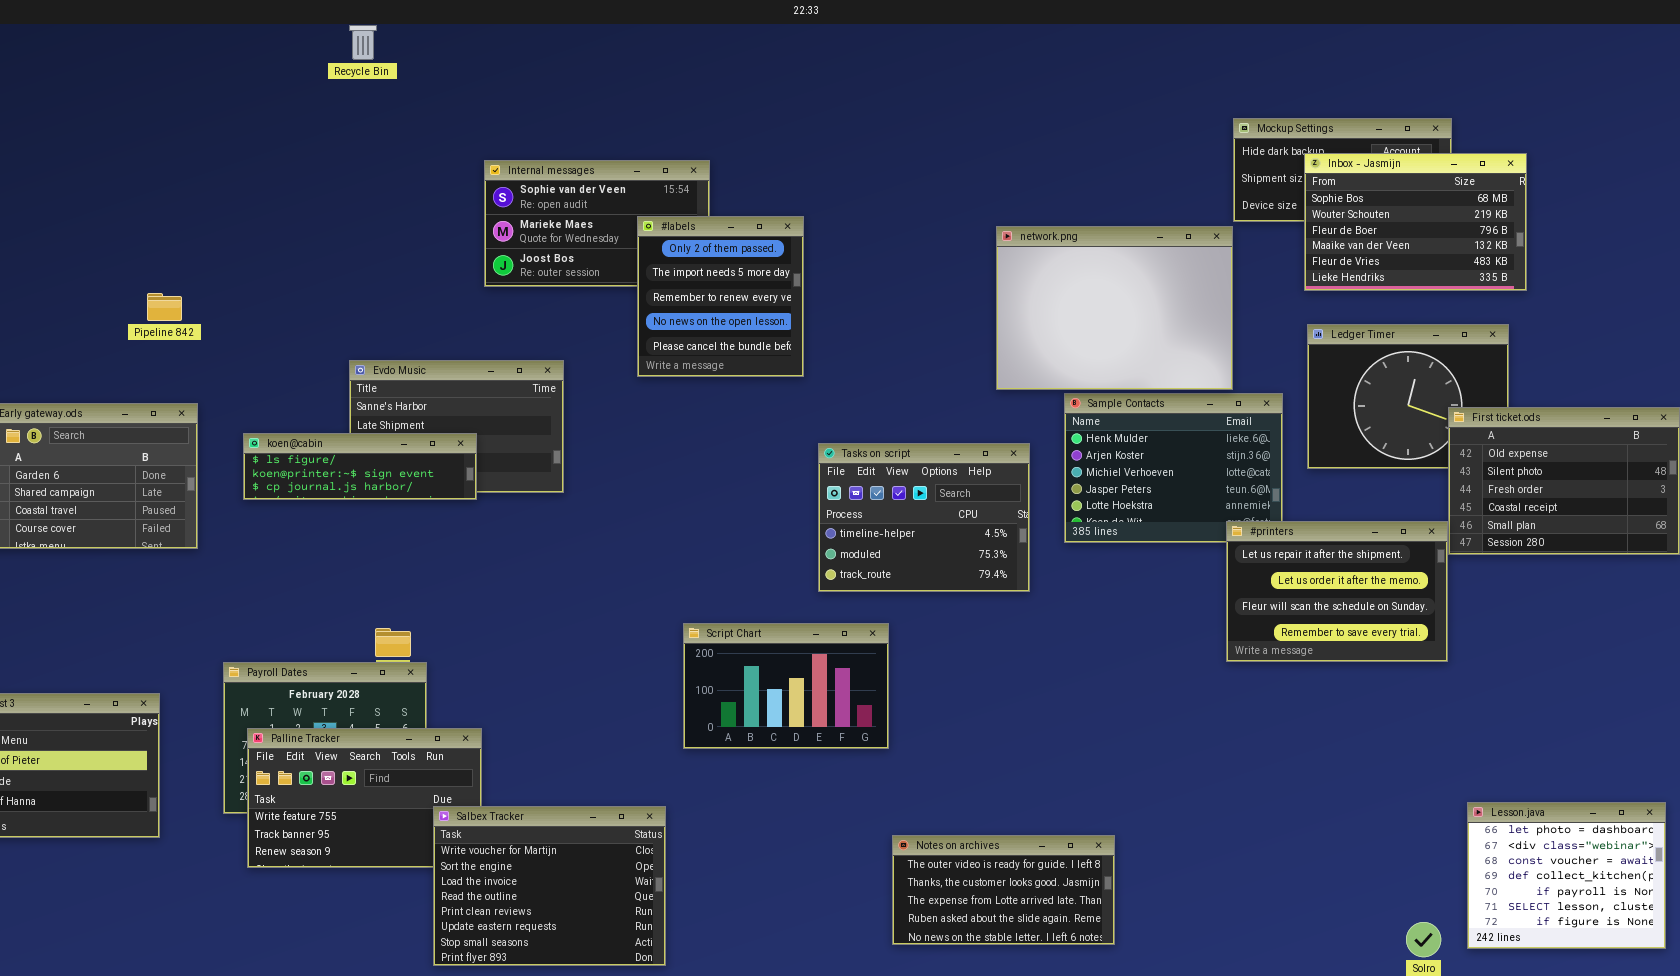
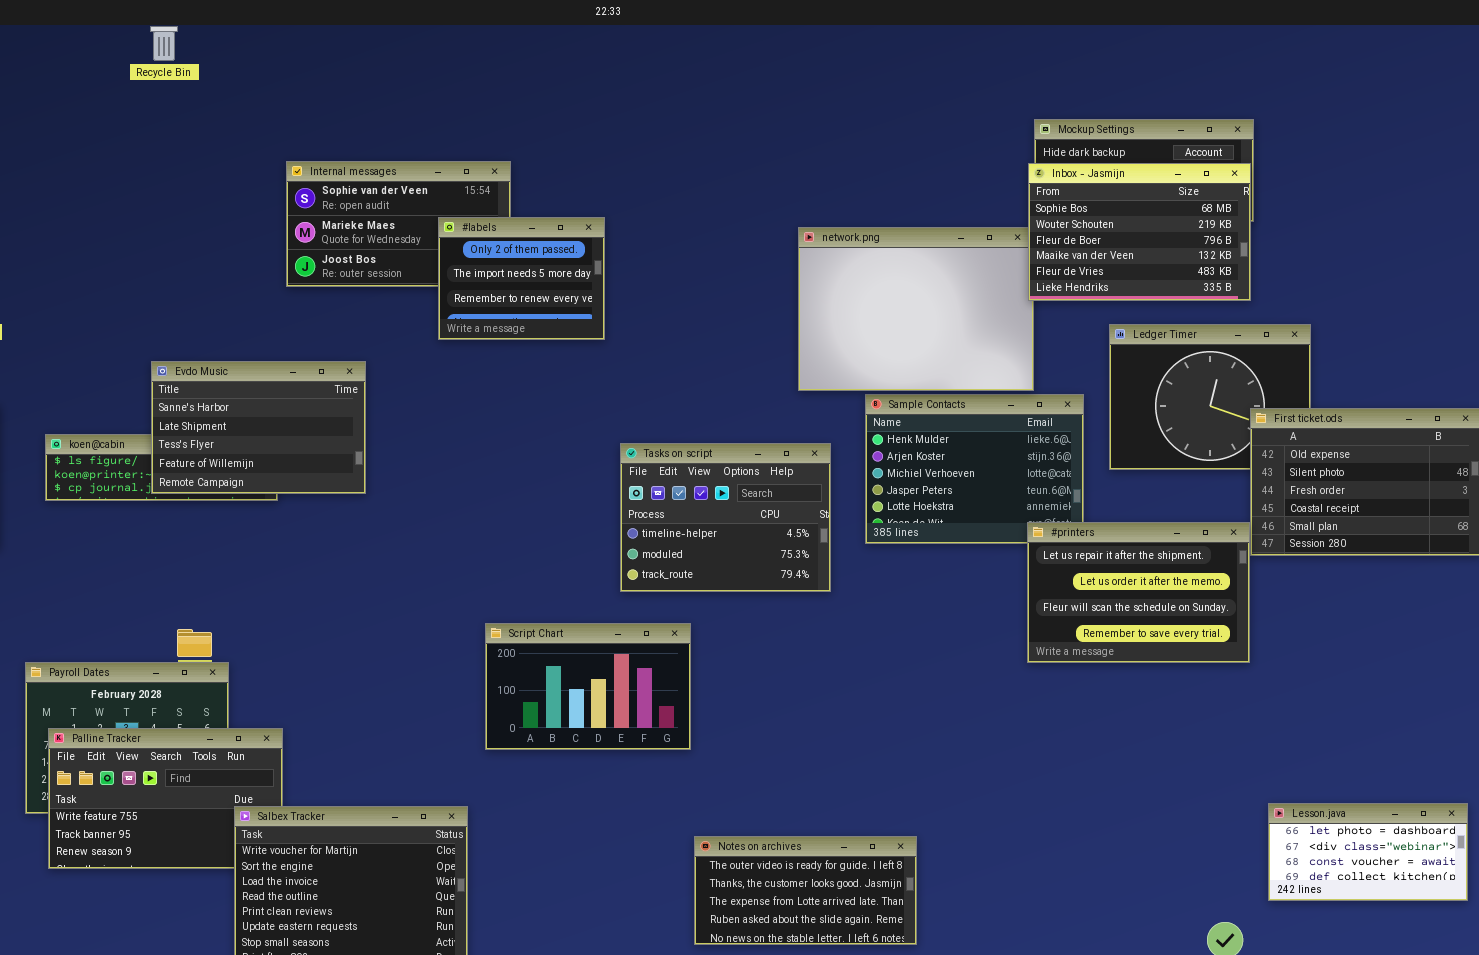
Inbox - Jasmijn: [1304,153,1527,291] -> [1028,163,1251,301], moved
#labels: [637,216,804,377] -> [438,217,605,340], resized
Evdo Music: [349,360,564,493] -> [151,361,366,494], raised
Lesson.java: [1467,802,1666,949] -> [1268,803,1468,901], resized

